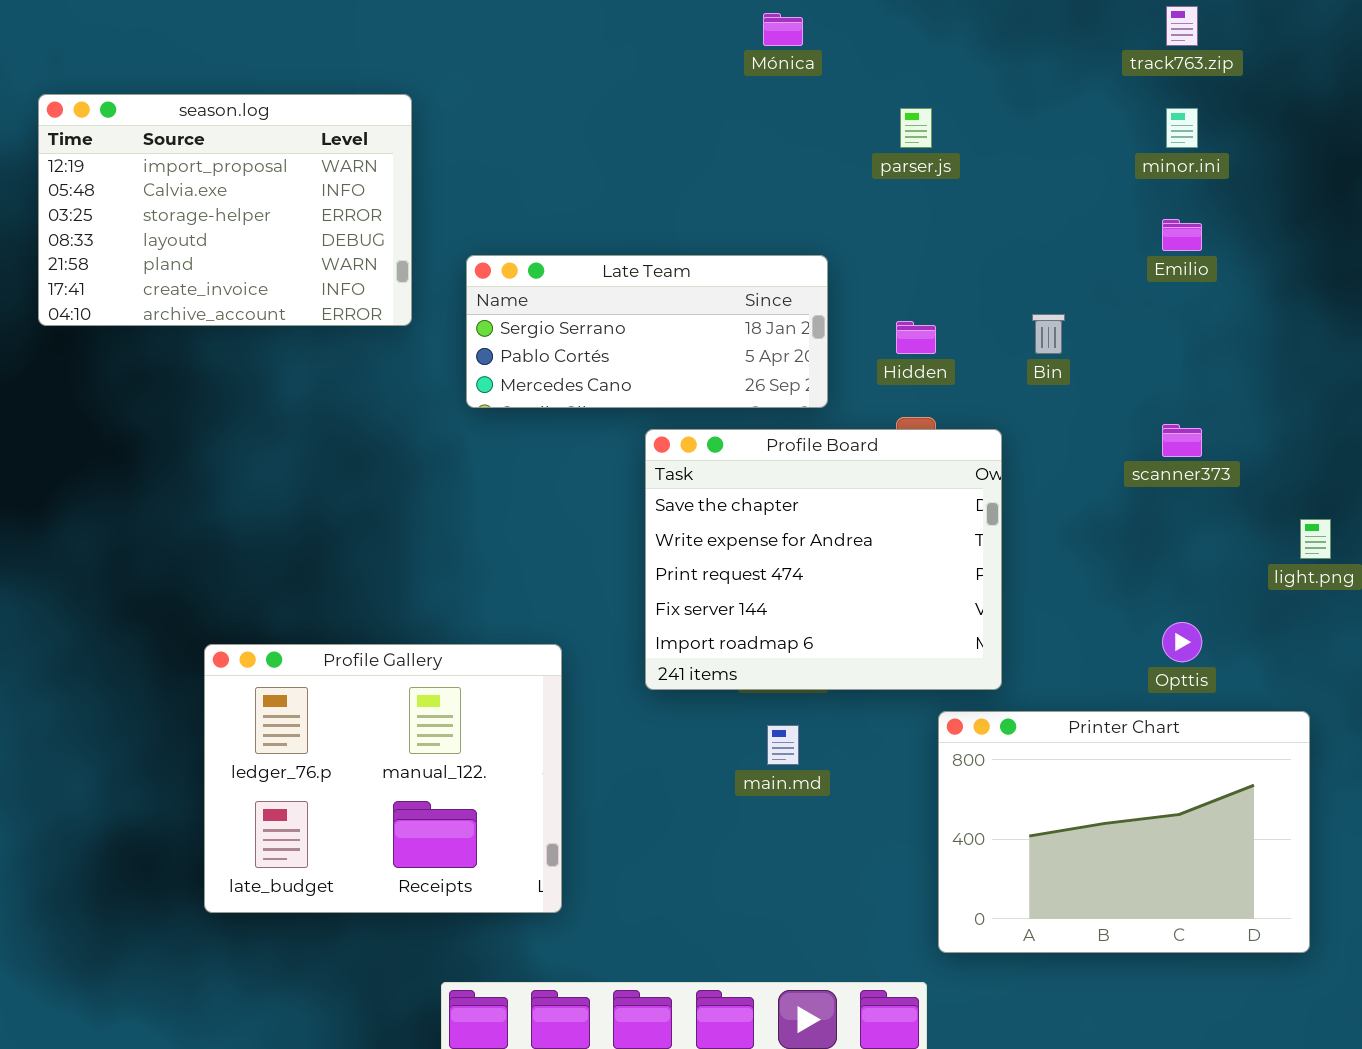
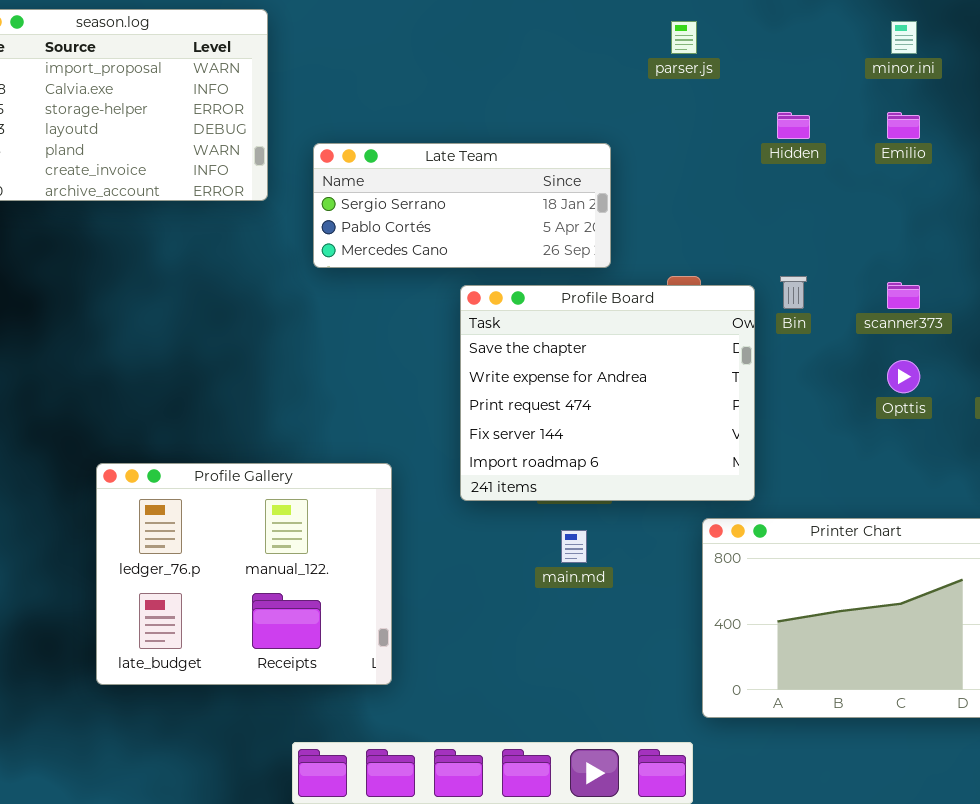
Bin: [1032,314,1065,354] -> [780,276,807,309], moved
Hidden: [896,321,936,354] -> [777,112,810,139], moved
Opttis: [1162,622,1202,662] -> [887,360,920,393], moved

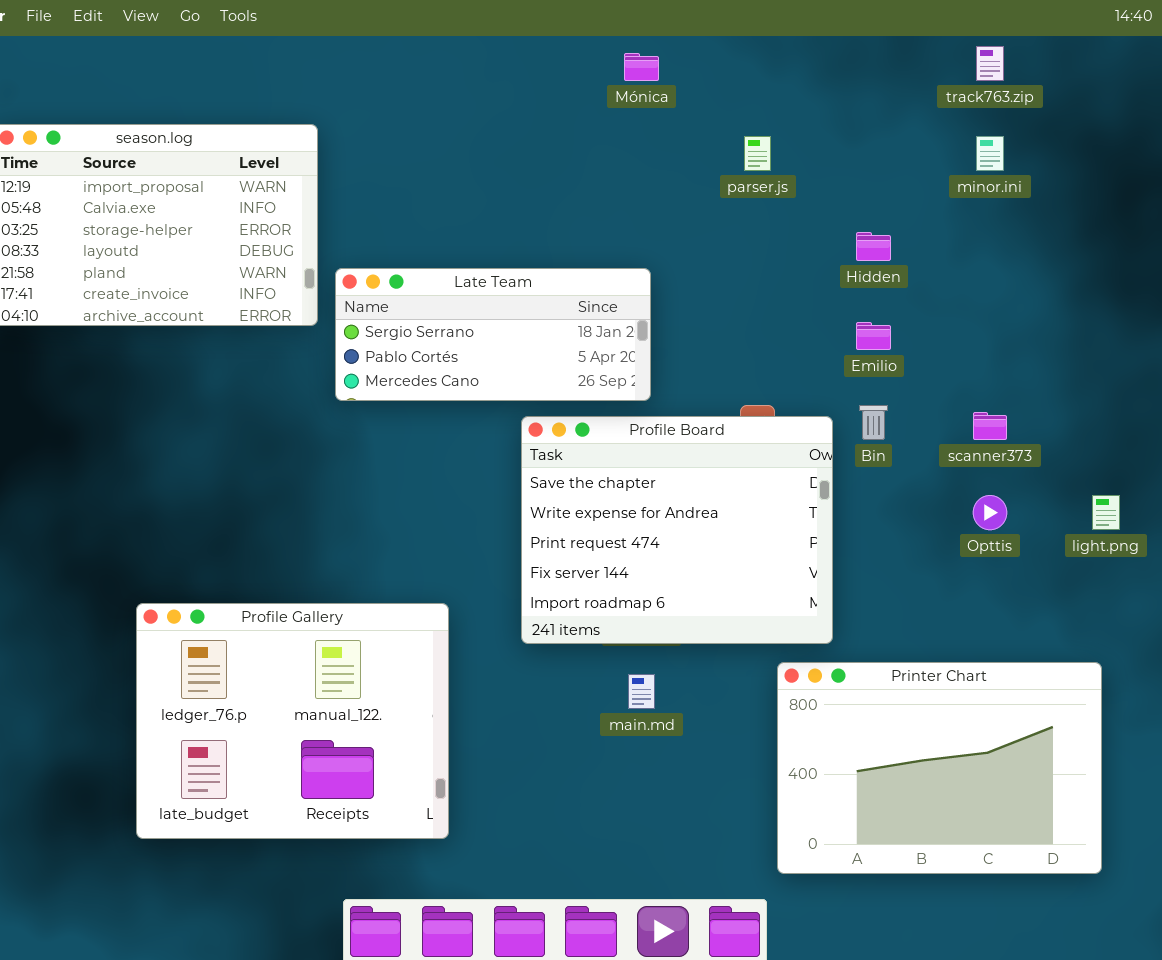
Emilio: [887,112,920,139] -> [856,322,891,350], moved
Late Team: [313,143,611,268] -> [335,268,651,401], moved

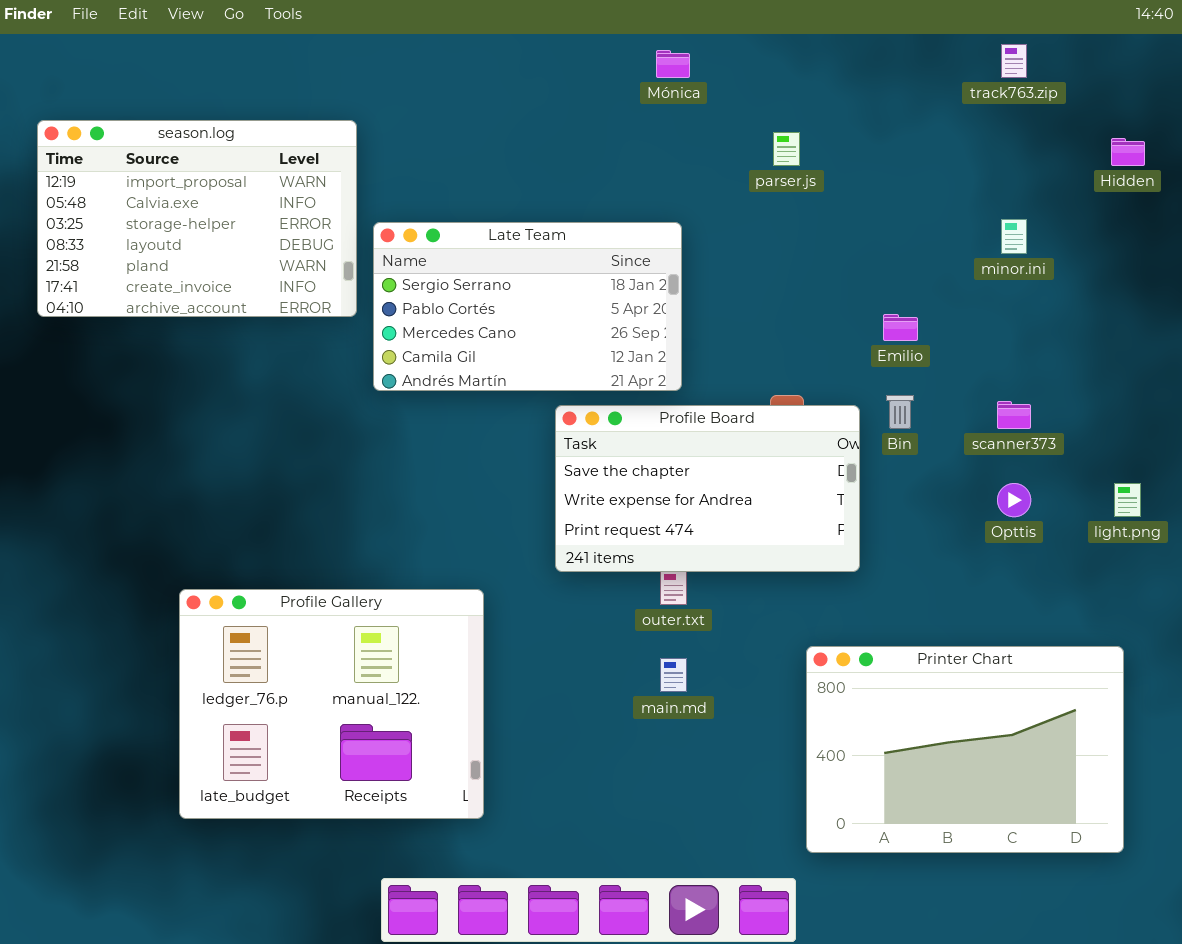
minor.ini: [976,136,1004,171] -> [1001,219,1027,254], moved
Hidden: [856,232,891,261] -> [1111,138,1145,166], moved
Late Team: [335,268,651,401] -> [373,222,682,391], resized
Profile Board: [521,416,833,644] -> [555,405,860,572], resized

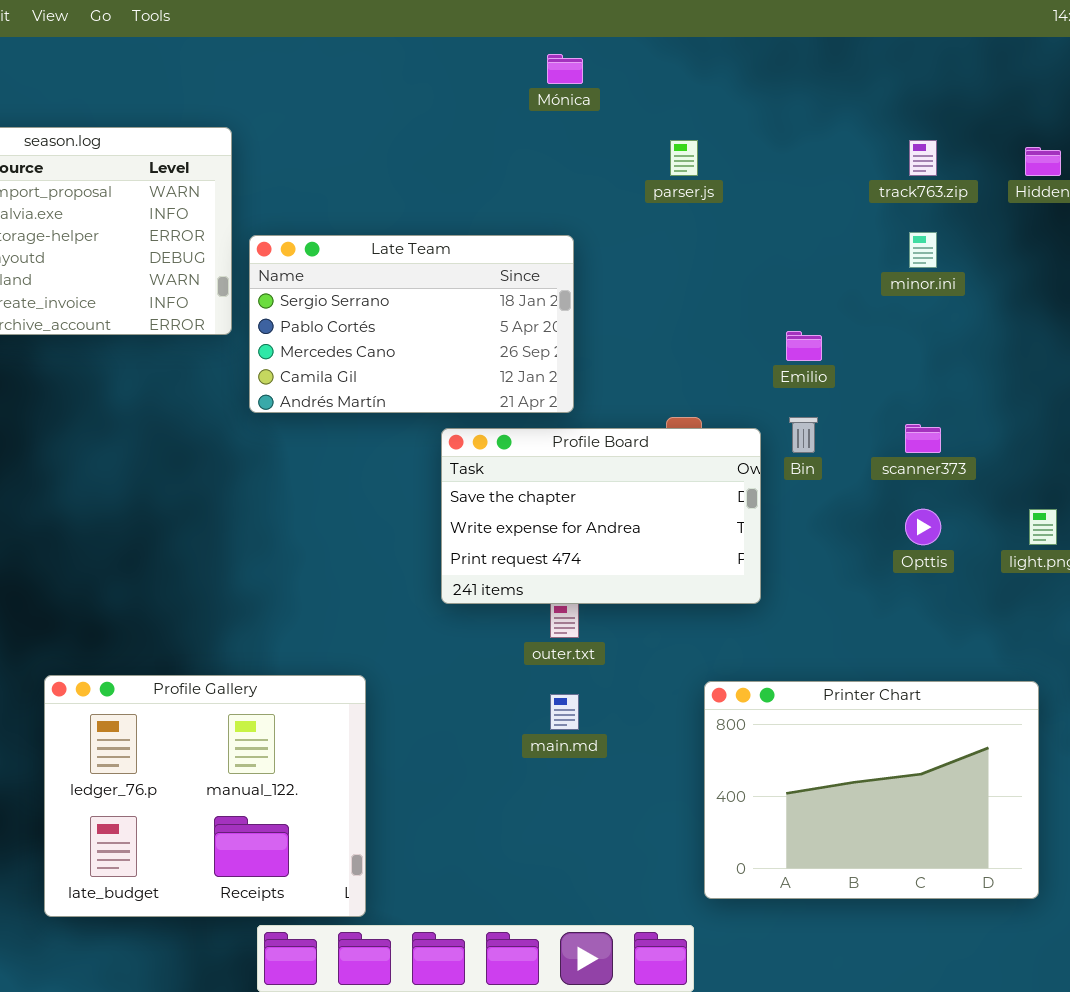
track763.zip: [1001,44,1027,78] -> [909,140,937,176], moved
Profile Gallery: [179,589,484,819] -> [44,675,366,917], moved

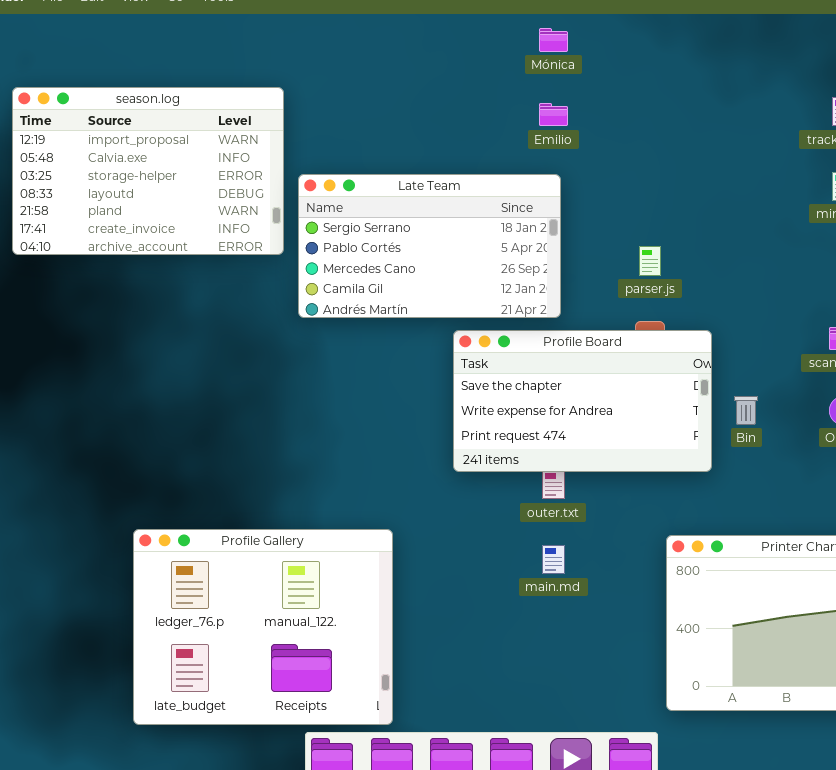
parser.js: [670,140,698,176] -> [639,246,661,276], moved
Emilio: [786,331,822,361] -> [539,103,568,126], moved
Bin: [789,417,818,453] -> [734,396,758,425], moved

